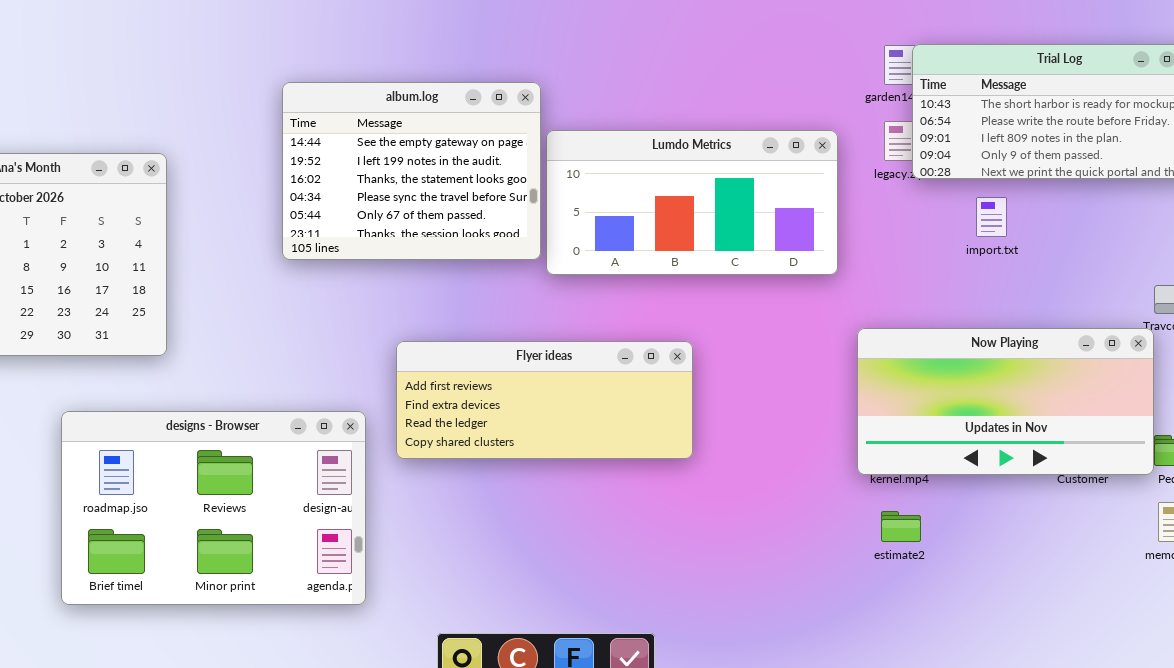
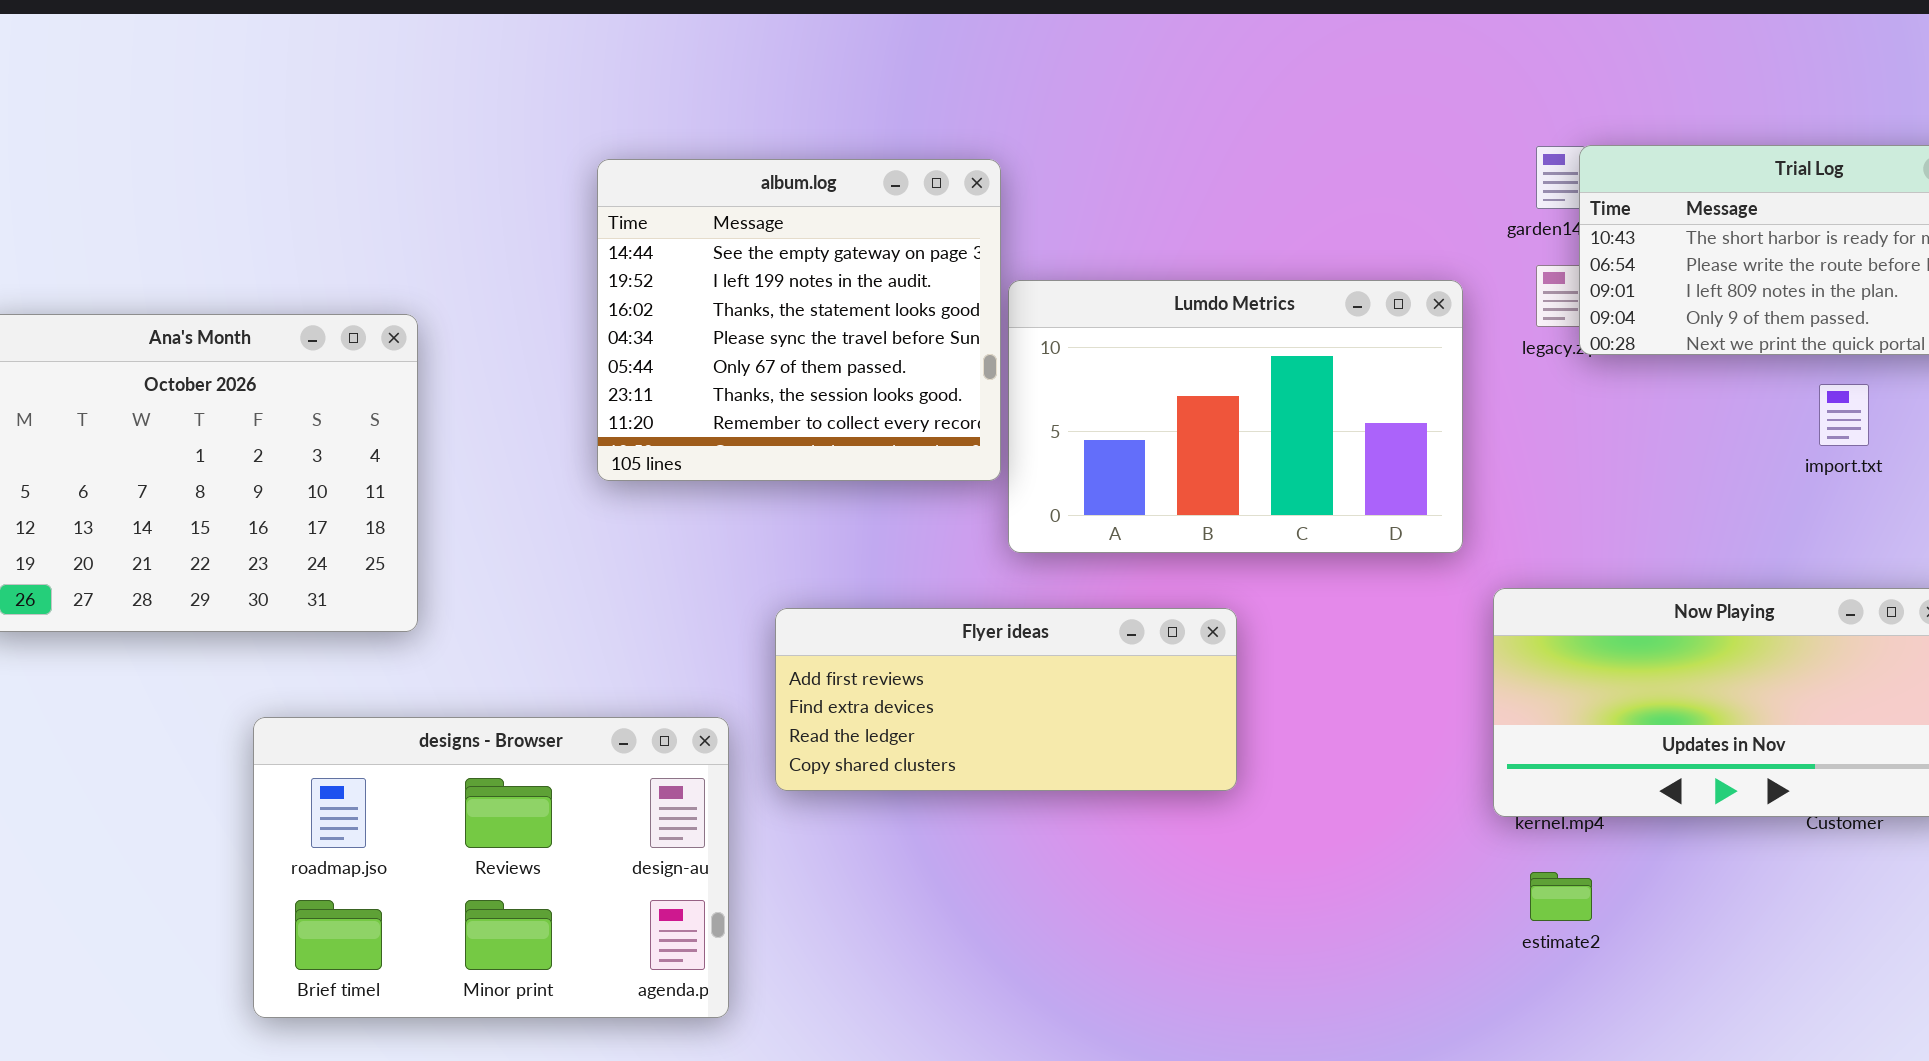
album.log: [282,82,541,260] -> [597,159,1001,481], resized
Lumdo Metrics: [546,130,838,275] -> [1008,280,1463,553], resized
import.txt: [976,197,1007,237] -> [1819,384,1869,446], moved

